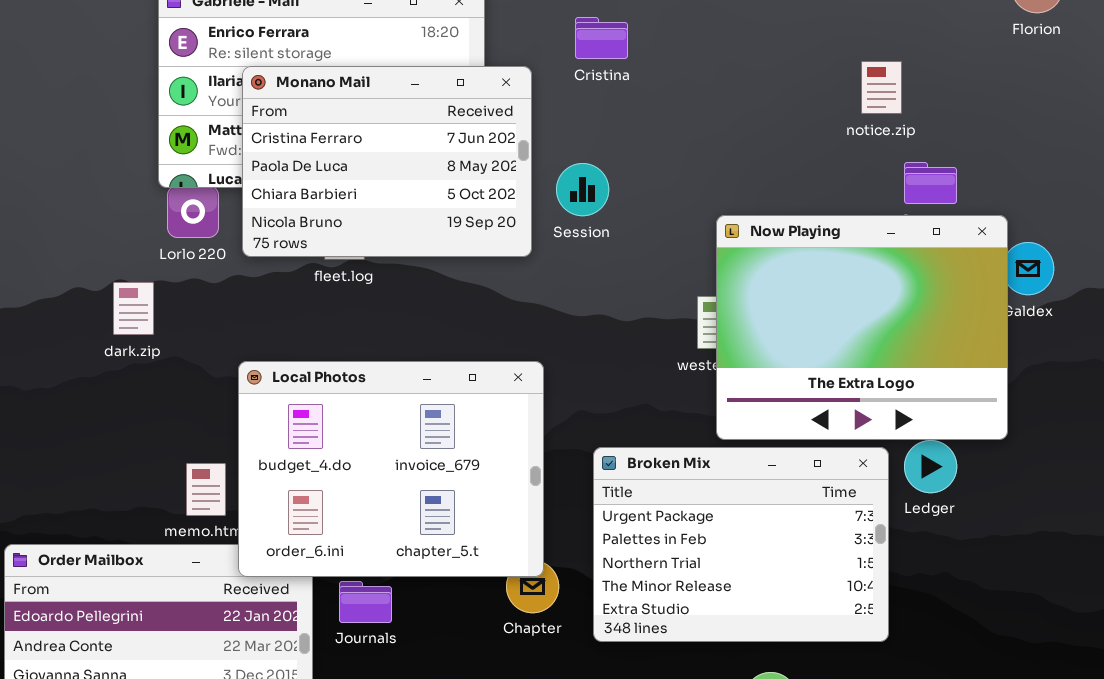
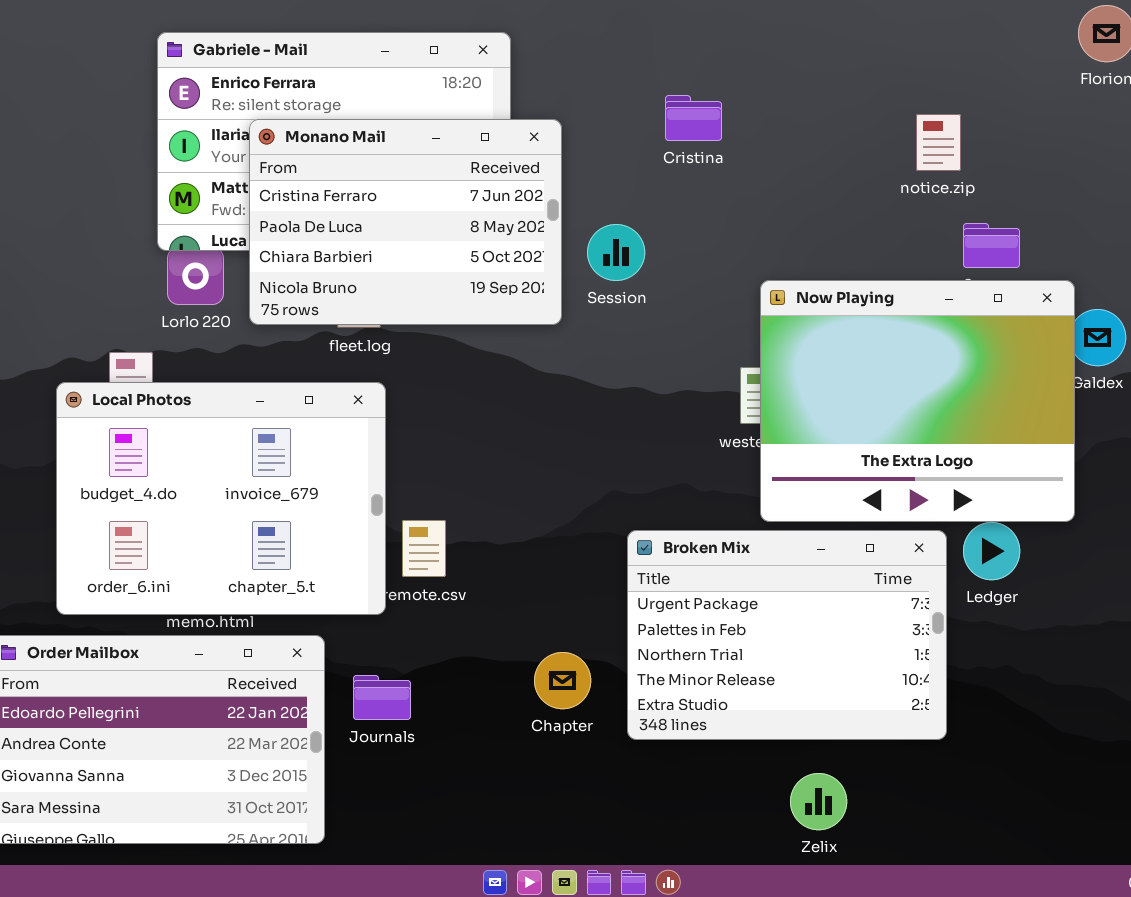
Cristina: [575,17,628,59] -> [665,95,722,141], moved
Local Photos: [238,361,544,577] -> [56,382,386,615], moved

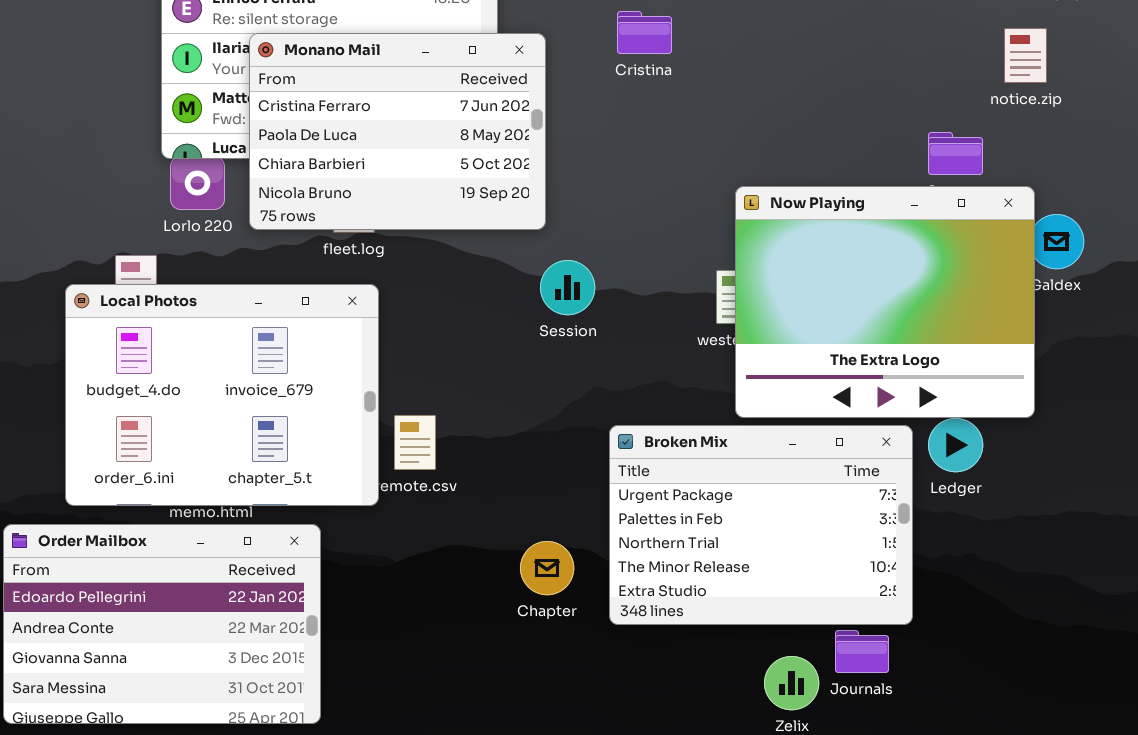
Cristina: [665,95,722,141] -> [617,11,672,54], moved
notice.zip: [916,114,961,171] -> [1004,28,1047,83], moved
Session: [587,224,645,281] -> [540,260,595,315], moved
Journals: [353,675,411,720] -> [835,630,889,673], moved

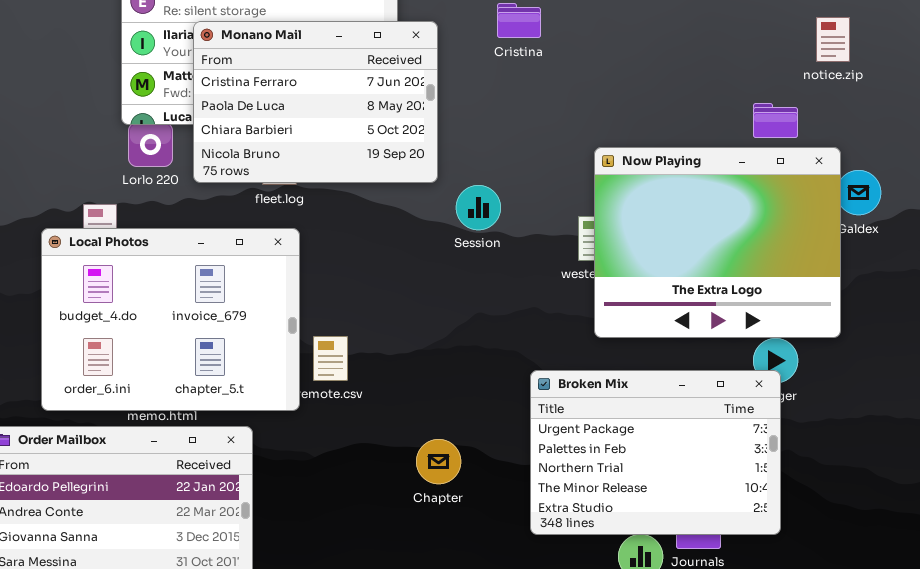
Session: [540,260,595,315] -> [456,185,501,230], moved
Broken Mix: [609,425,913,625] -> [530,370,781,535], moved

